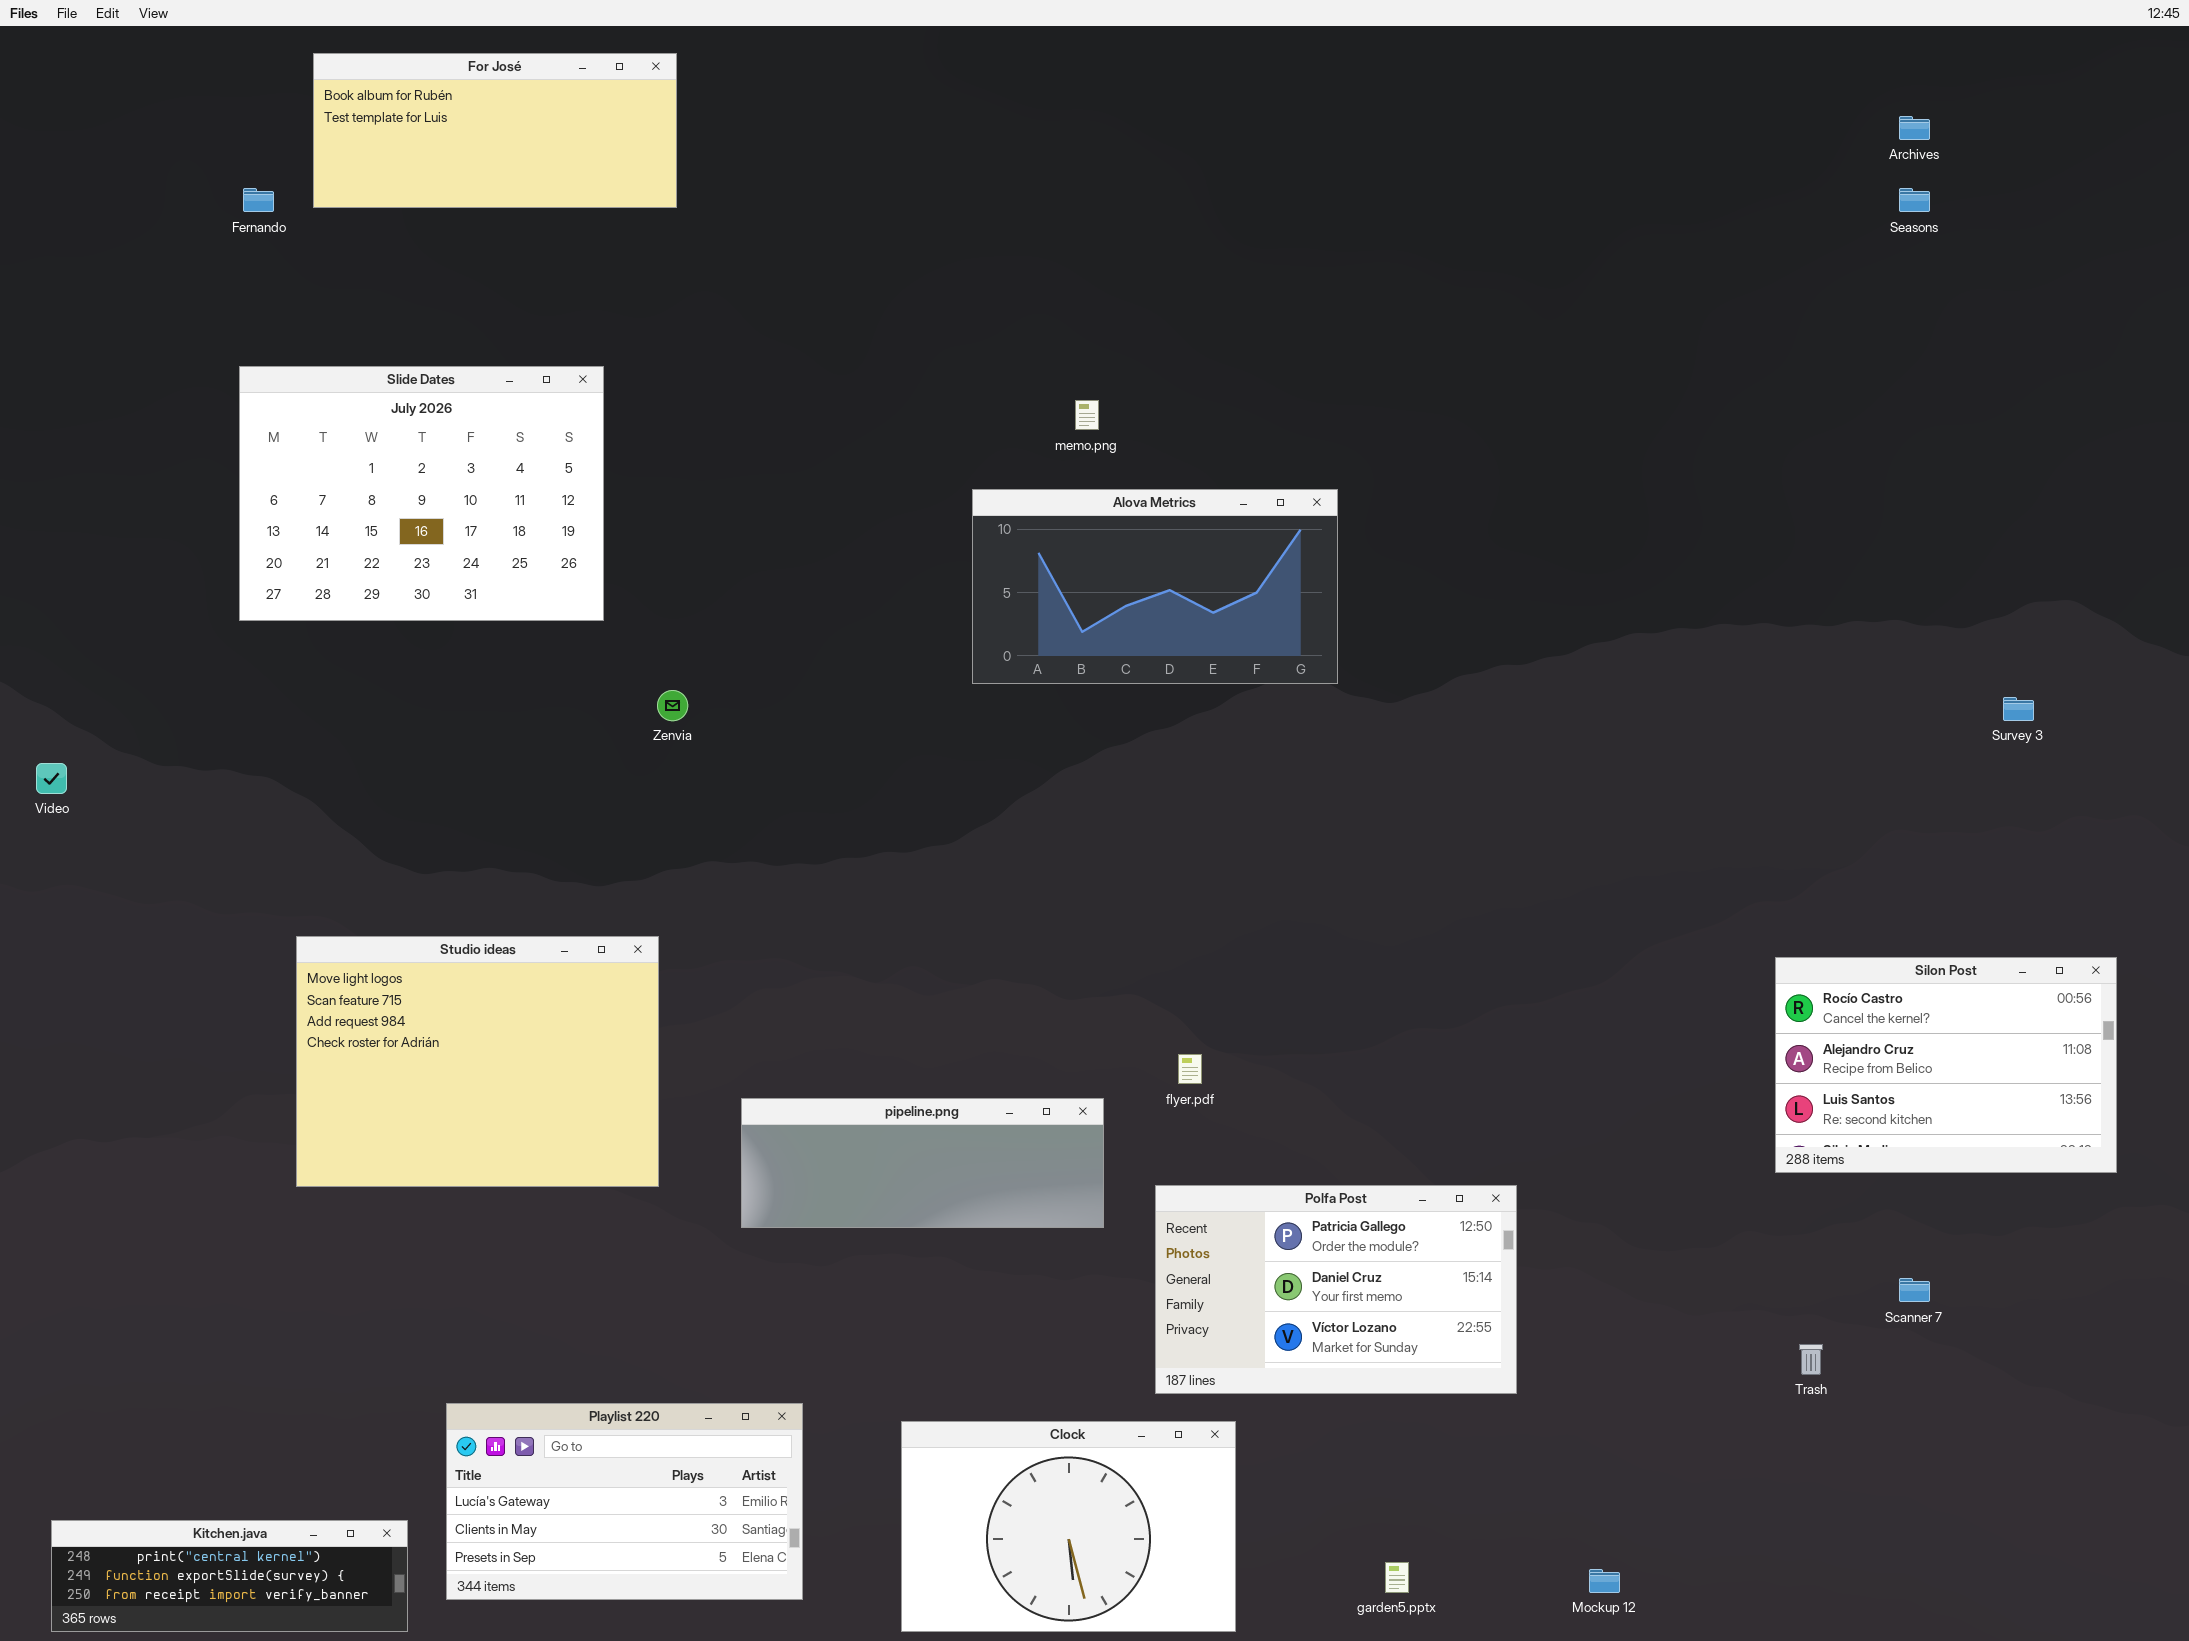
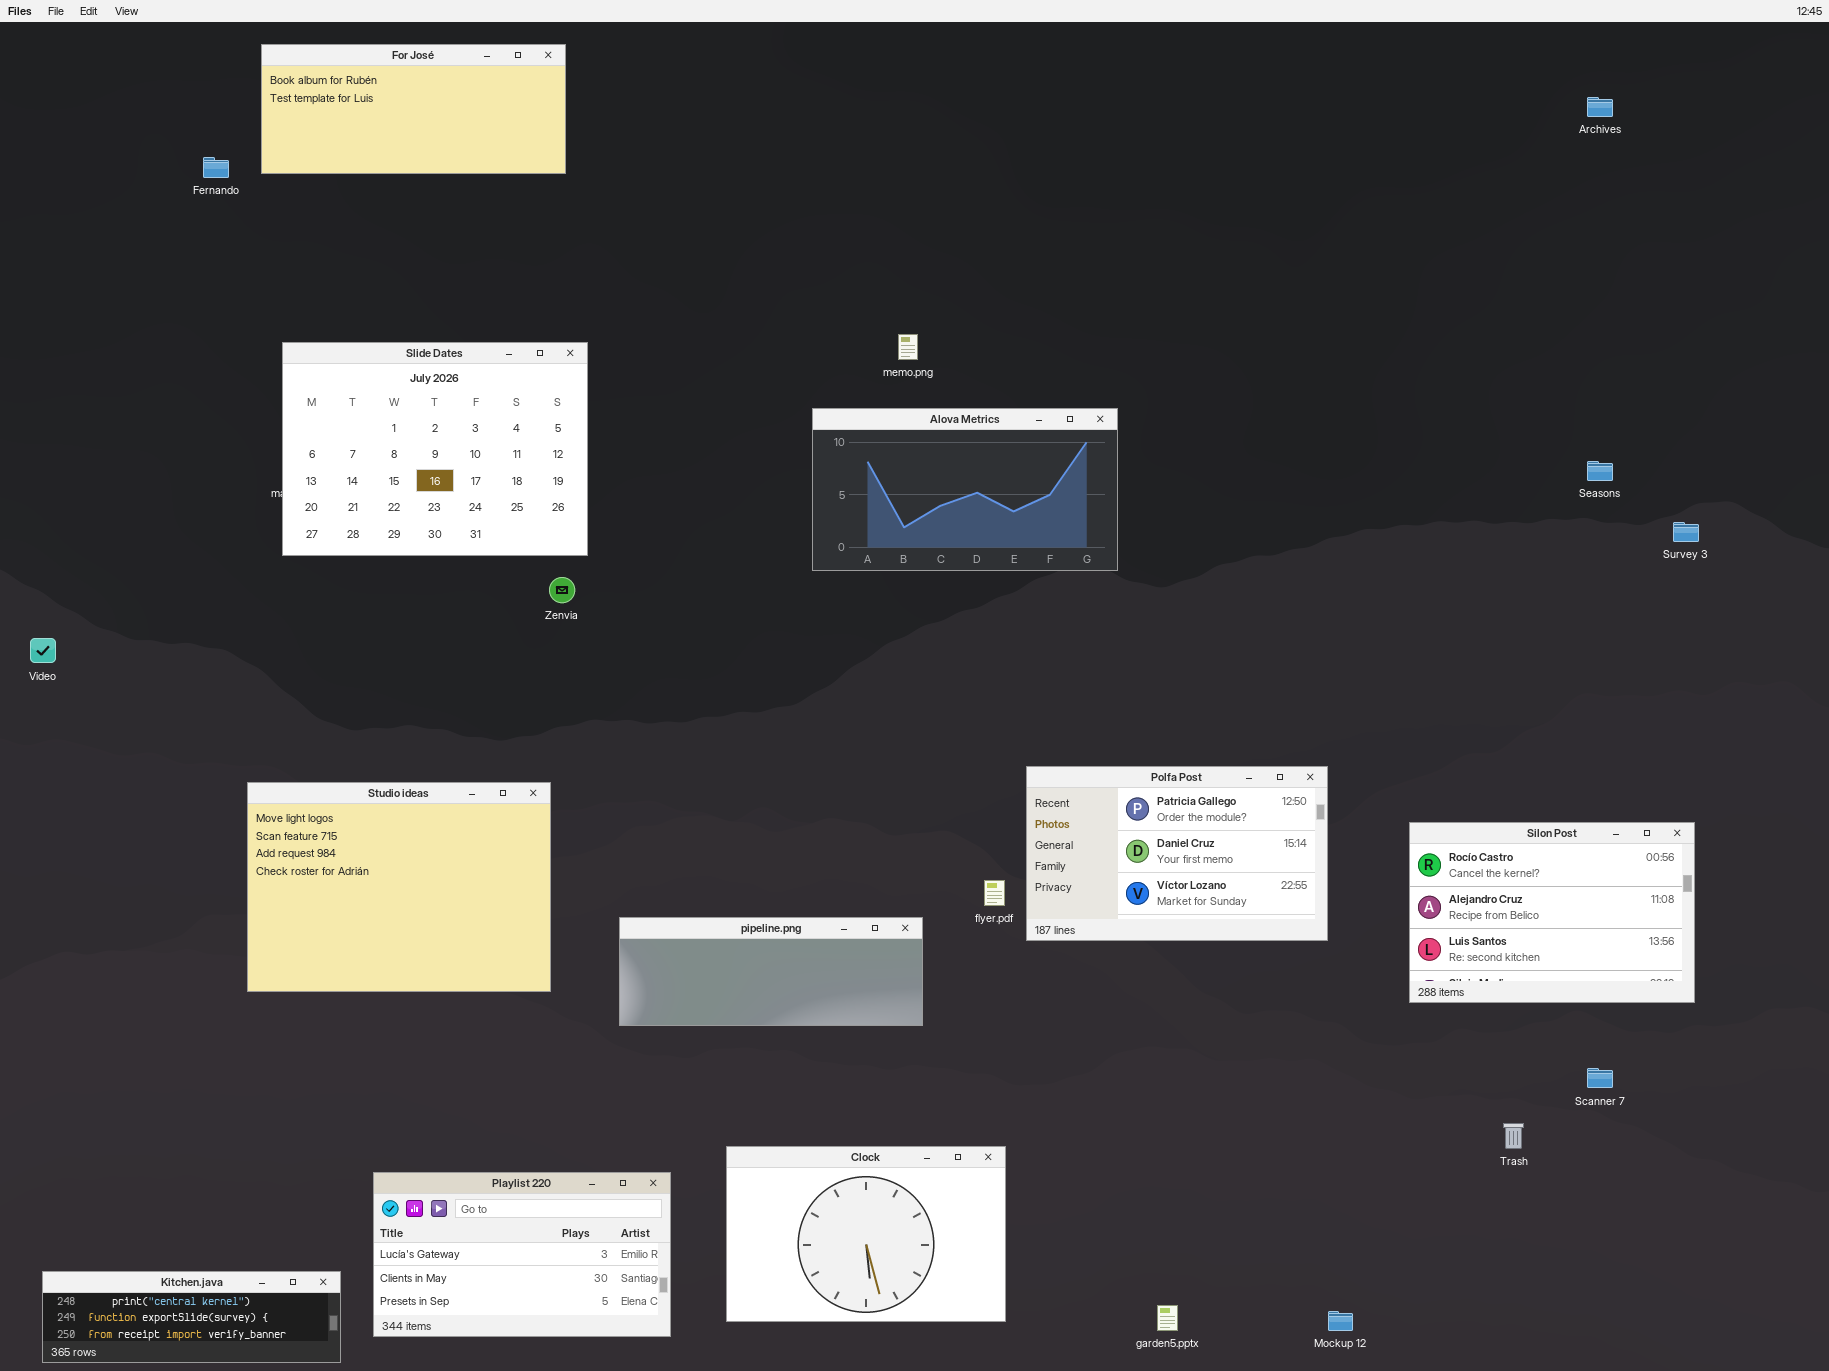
Seasons: [1899,188,1930,212] -> [1587,461,1613,481], moved
Slide Dates: [239,366,604,621] -> [282,342,588,556], moved
Survey 3: [2003,697,2034,721] -> [1673,522,1699,542], moved
Silon Post: [1775,957,2117,1173] -> [1409,822,1695,1003], moved
Polfa Post: [1155,1185,1517,1394] -> [1026,766,1328,941], moved
Clock: [901,1421,1236,1632] -> [726,1146,1006,1322], moved

